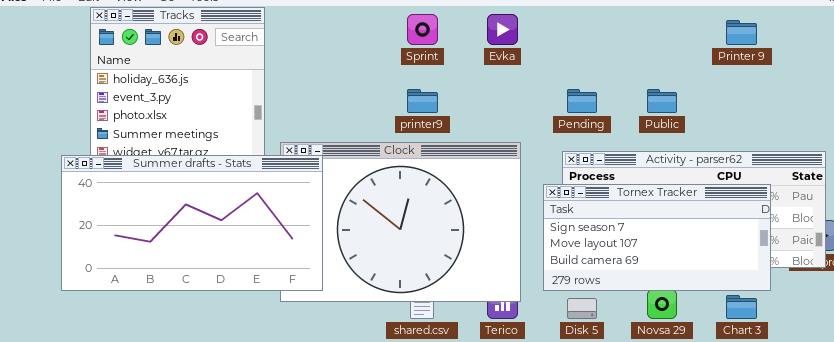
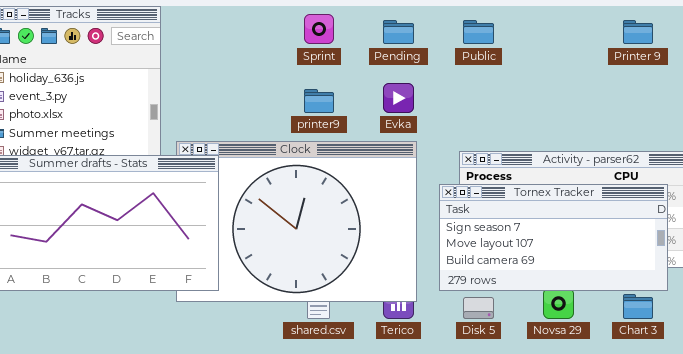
Evka: [487,14,518,45] -> [383,83,414,113], moved
Pending: [567,89,597,113] -> [383,20,414,44], moved
Public: [647,89,677,113] -> [463,20,494,44], moved

